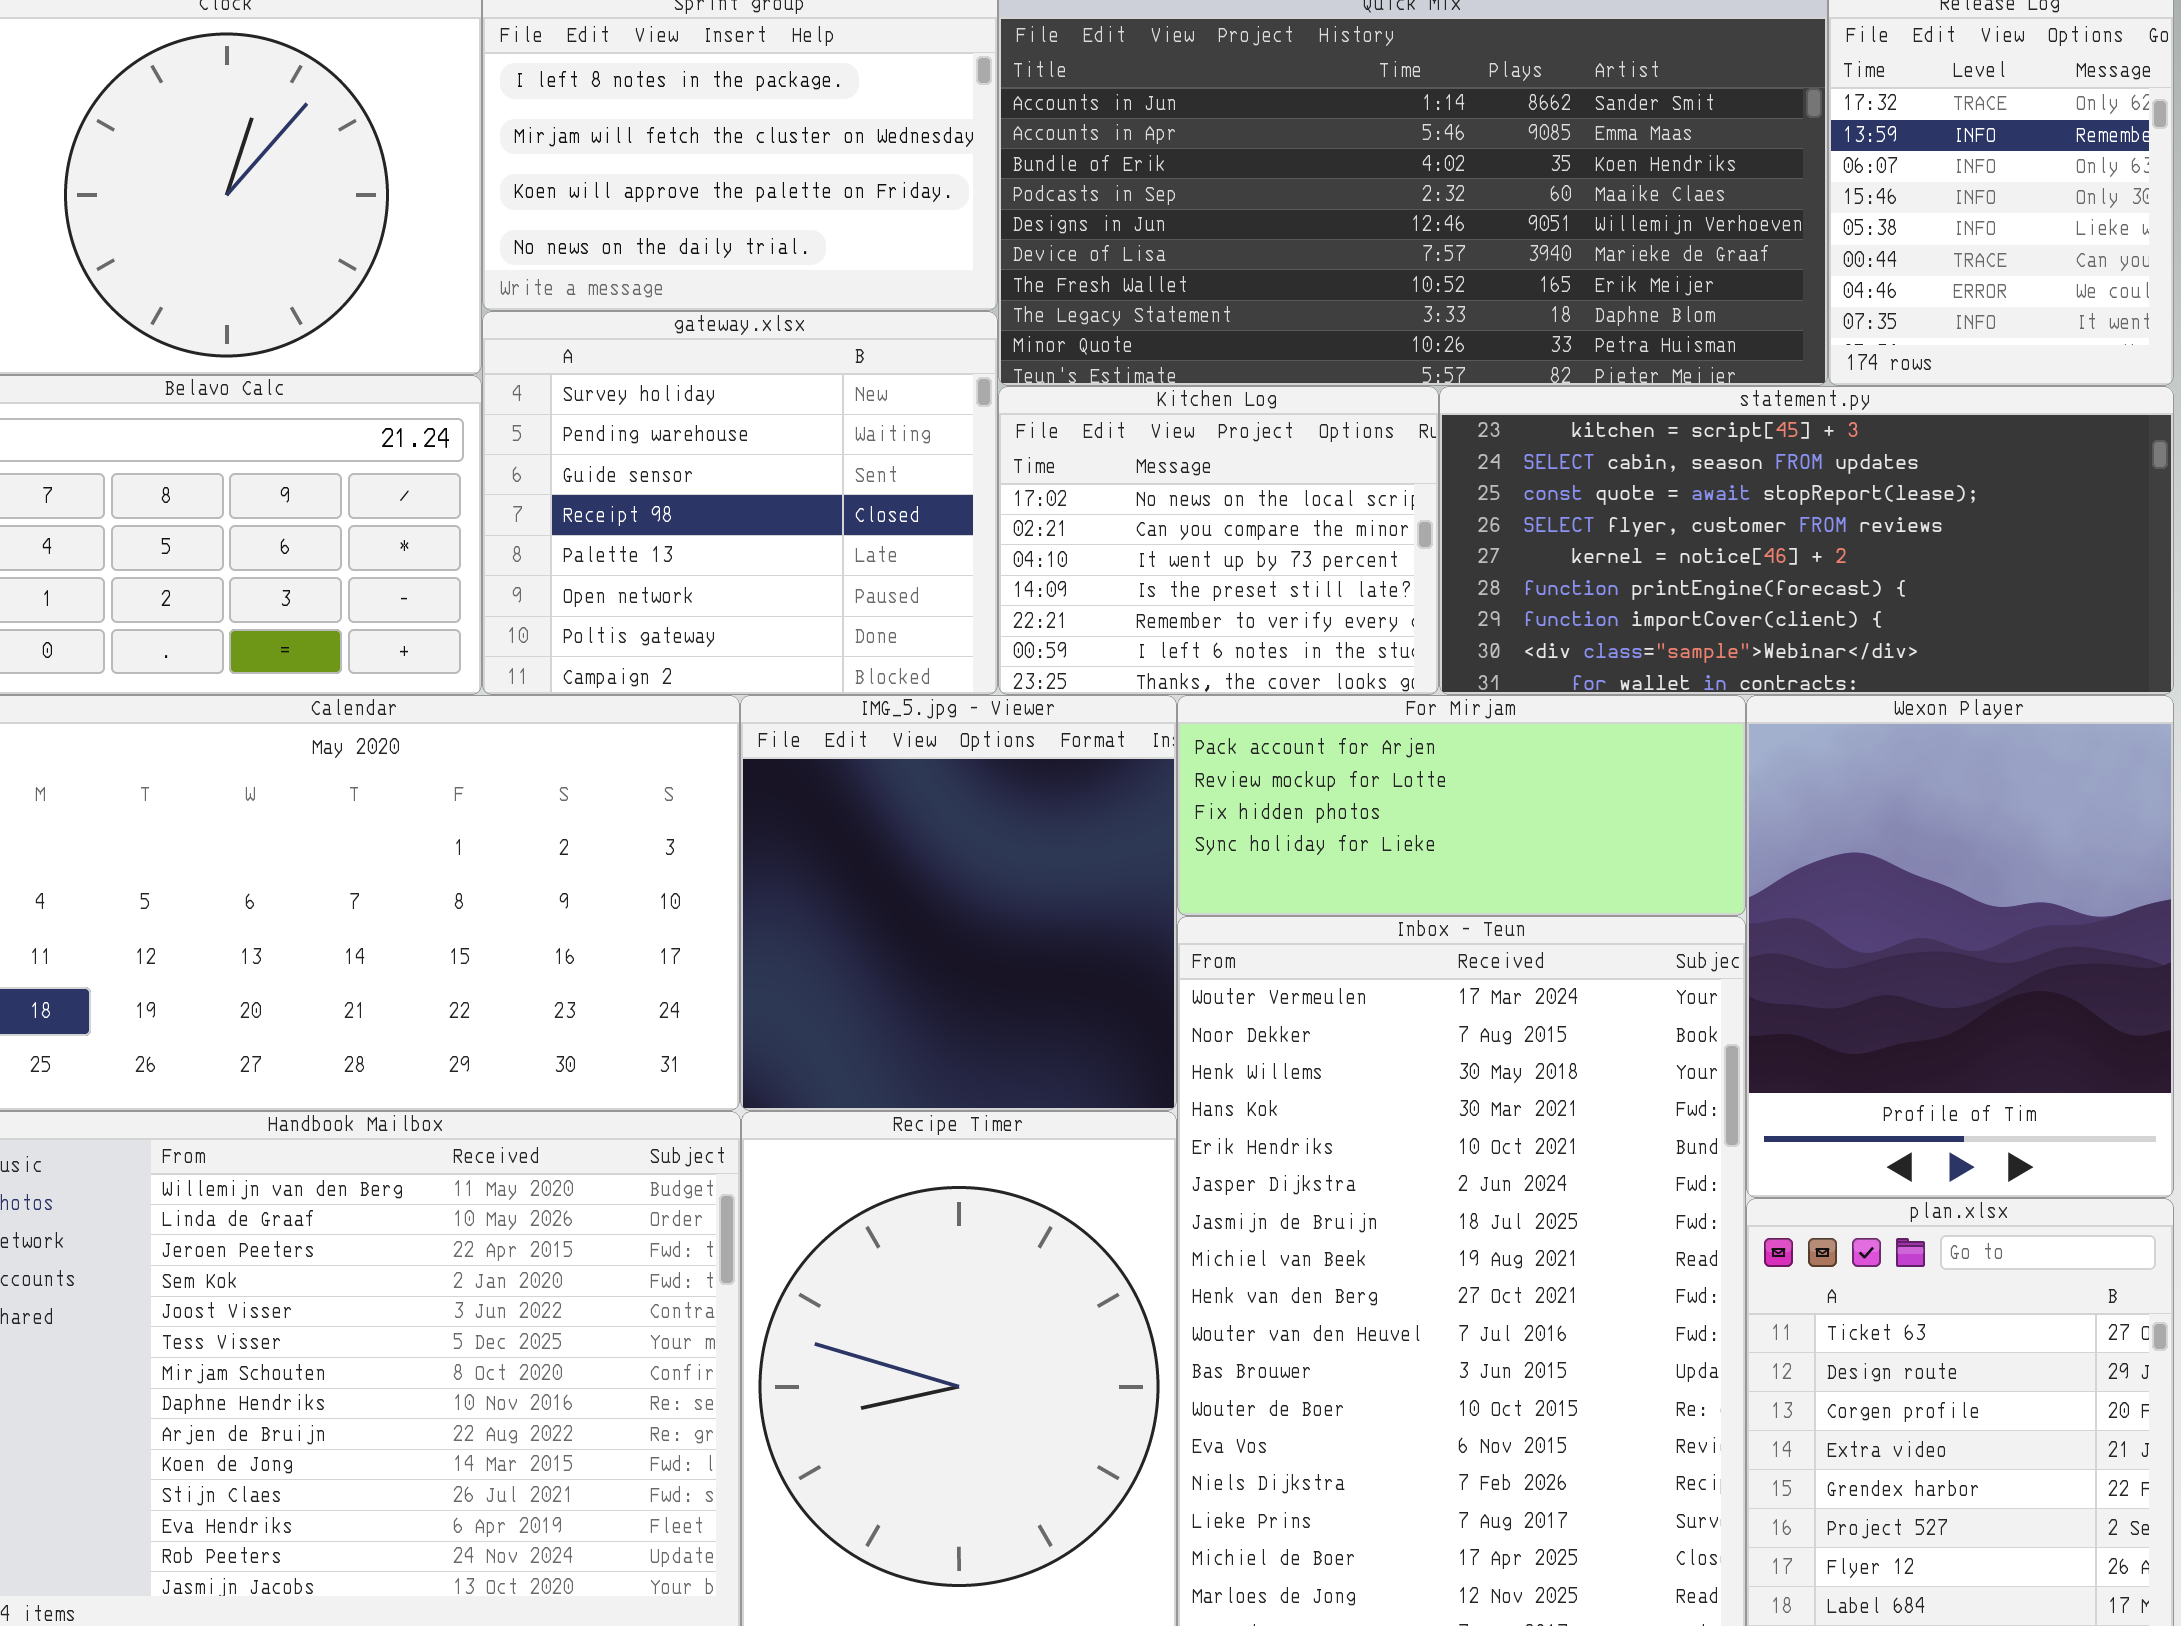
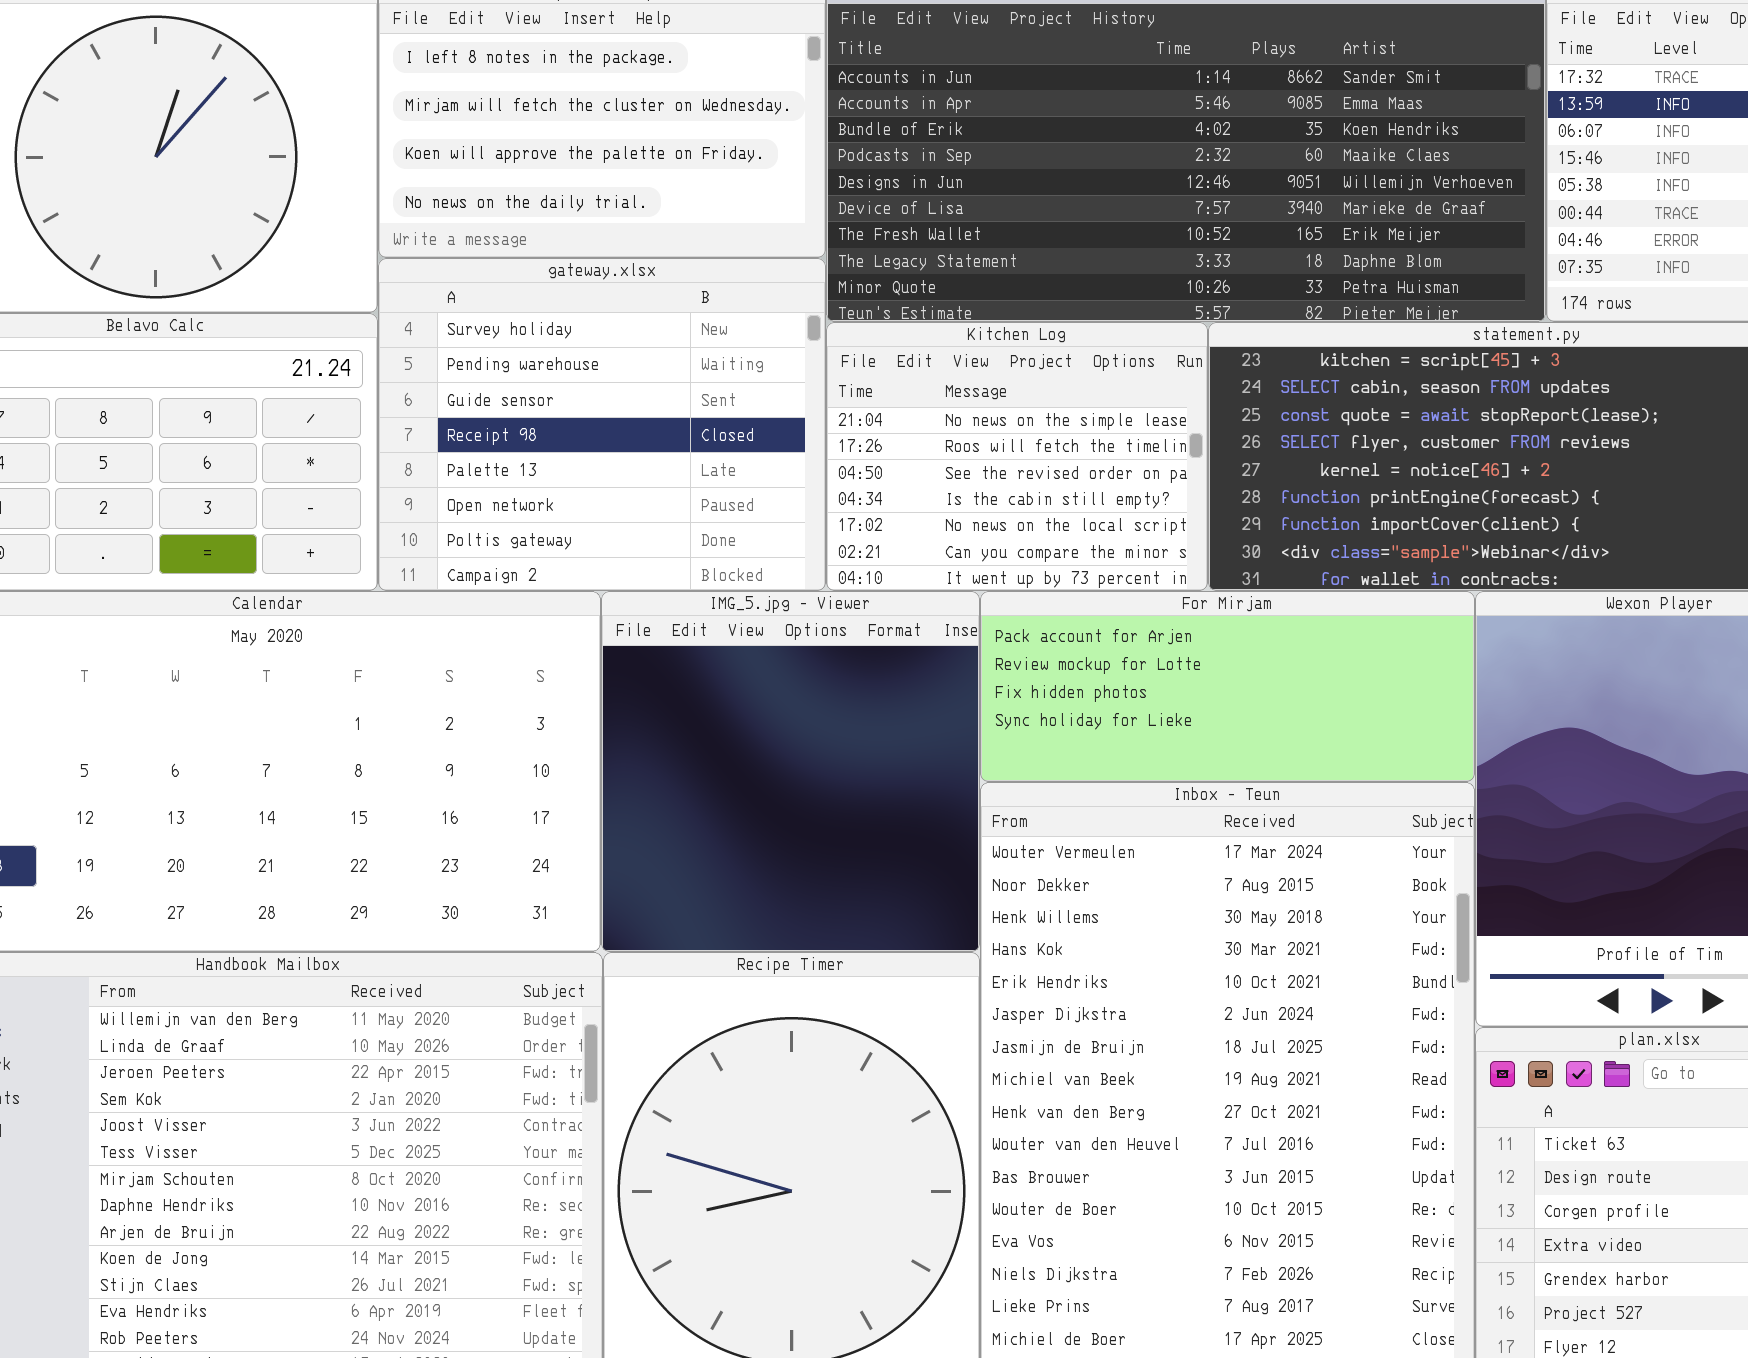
Kitchen Log: [998,386,1439,695] -> [826,322,1208,591], scrolled up 4 rows

